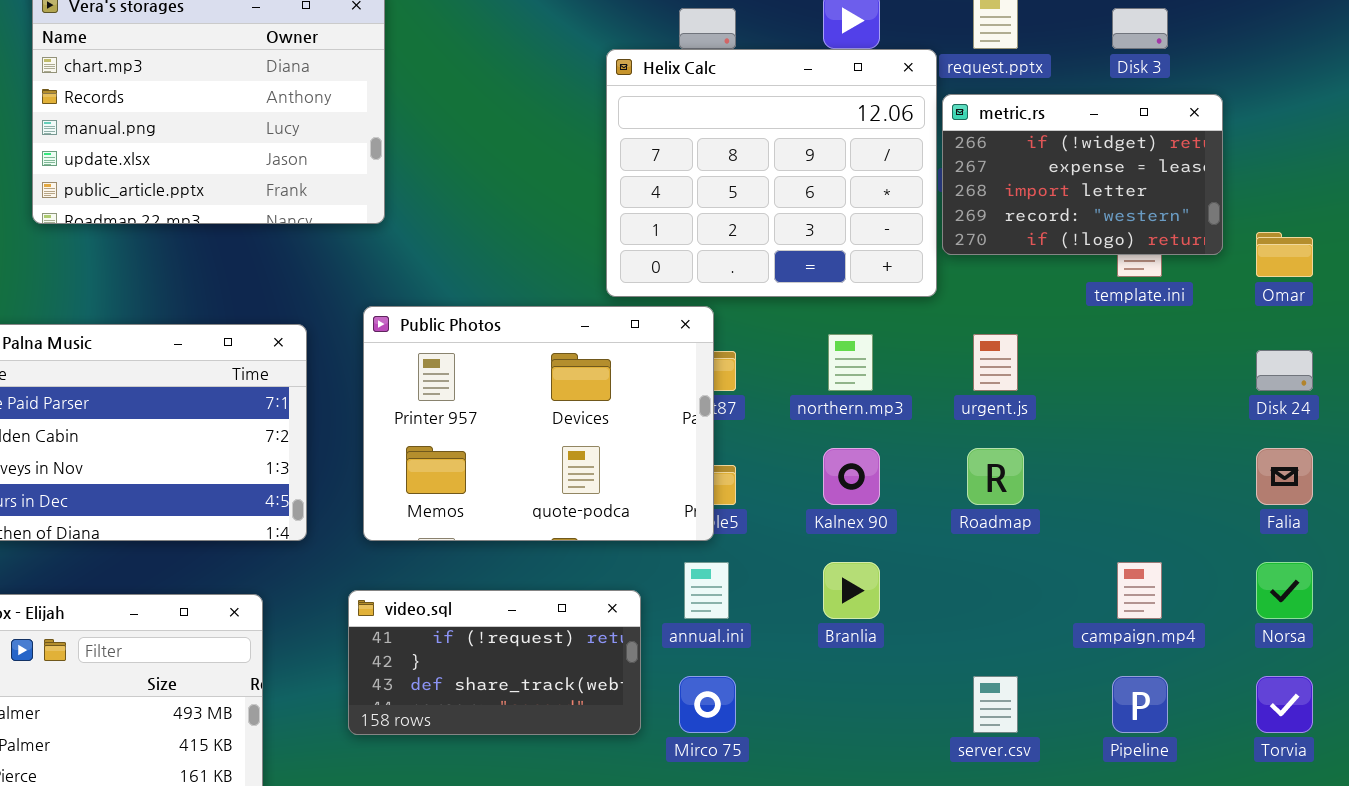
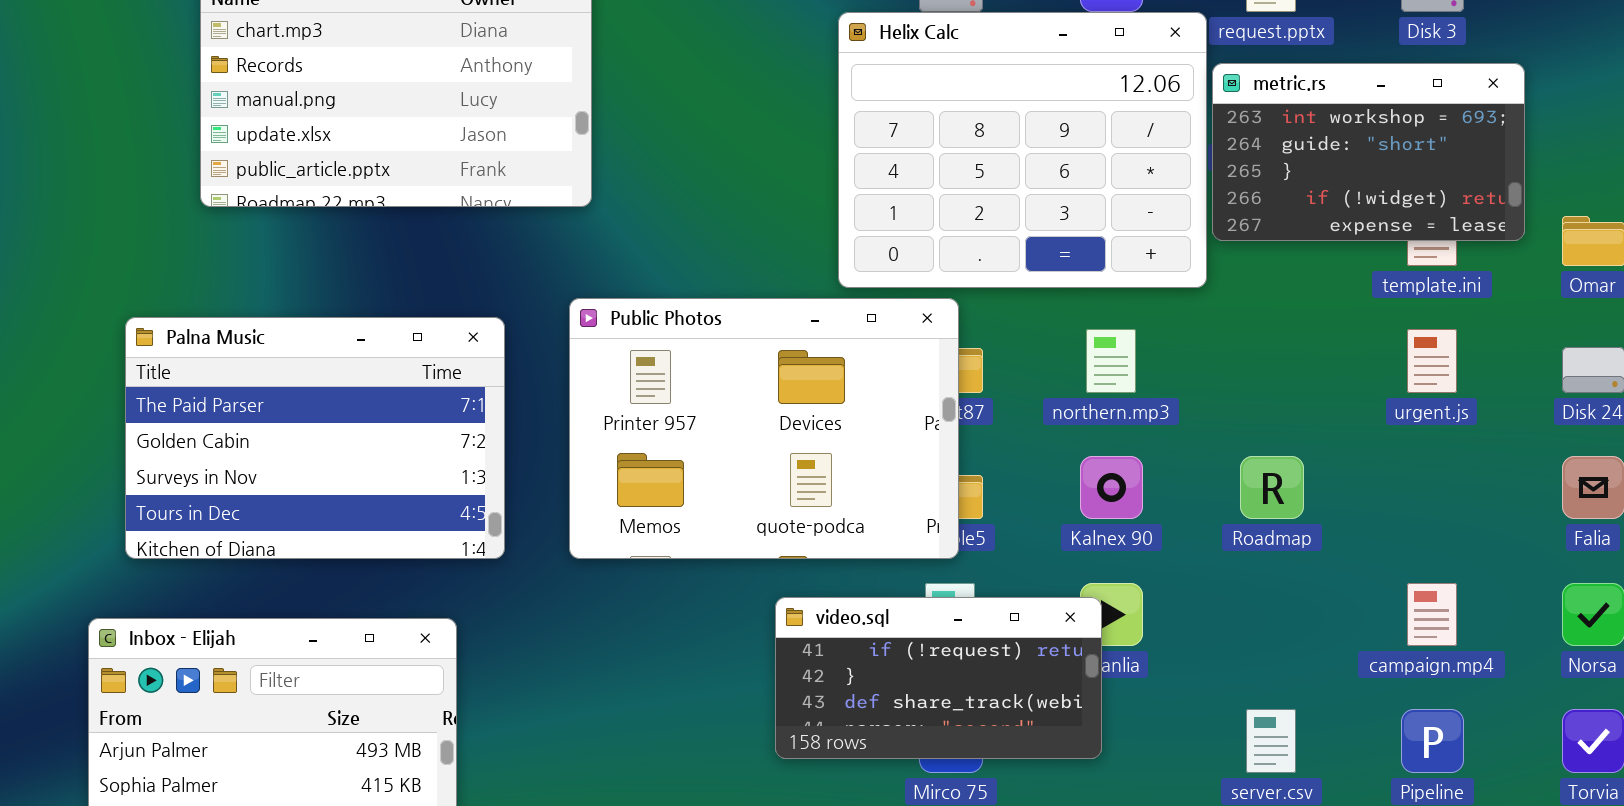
metric.rs: [942,94,1223,255] -> [1212,63,1525,241], scrolled up 3 rows
urgent.js: [973,334,1018,391] -> [1407,329,1457,393], moved
video.sql: [348,590,641,735] -> [775,597,1102,759], moved

